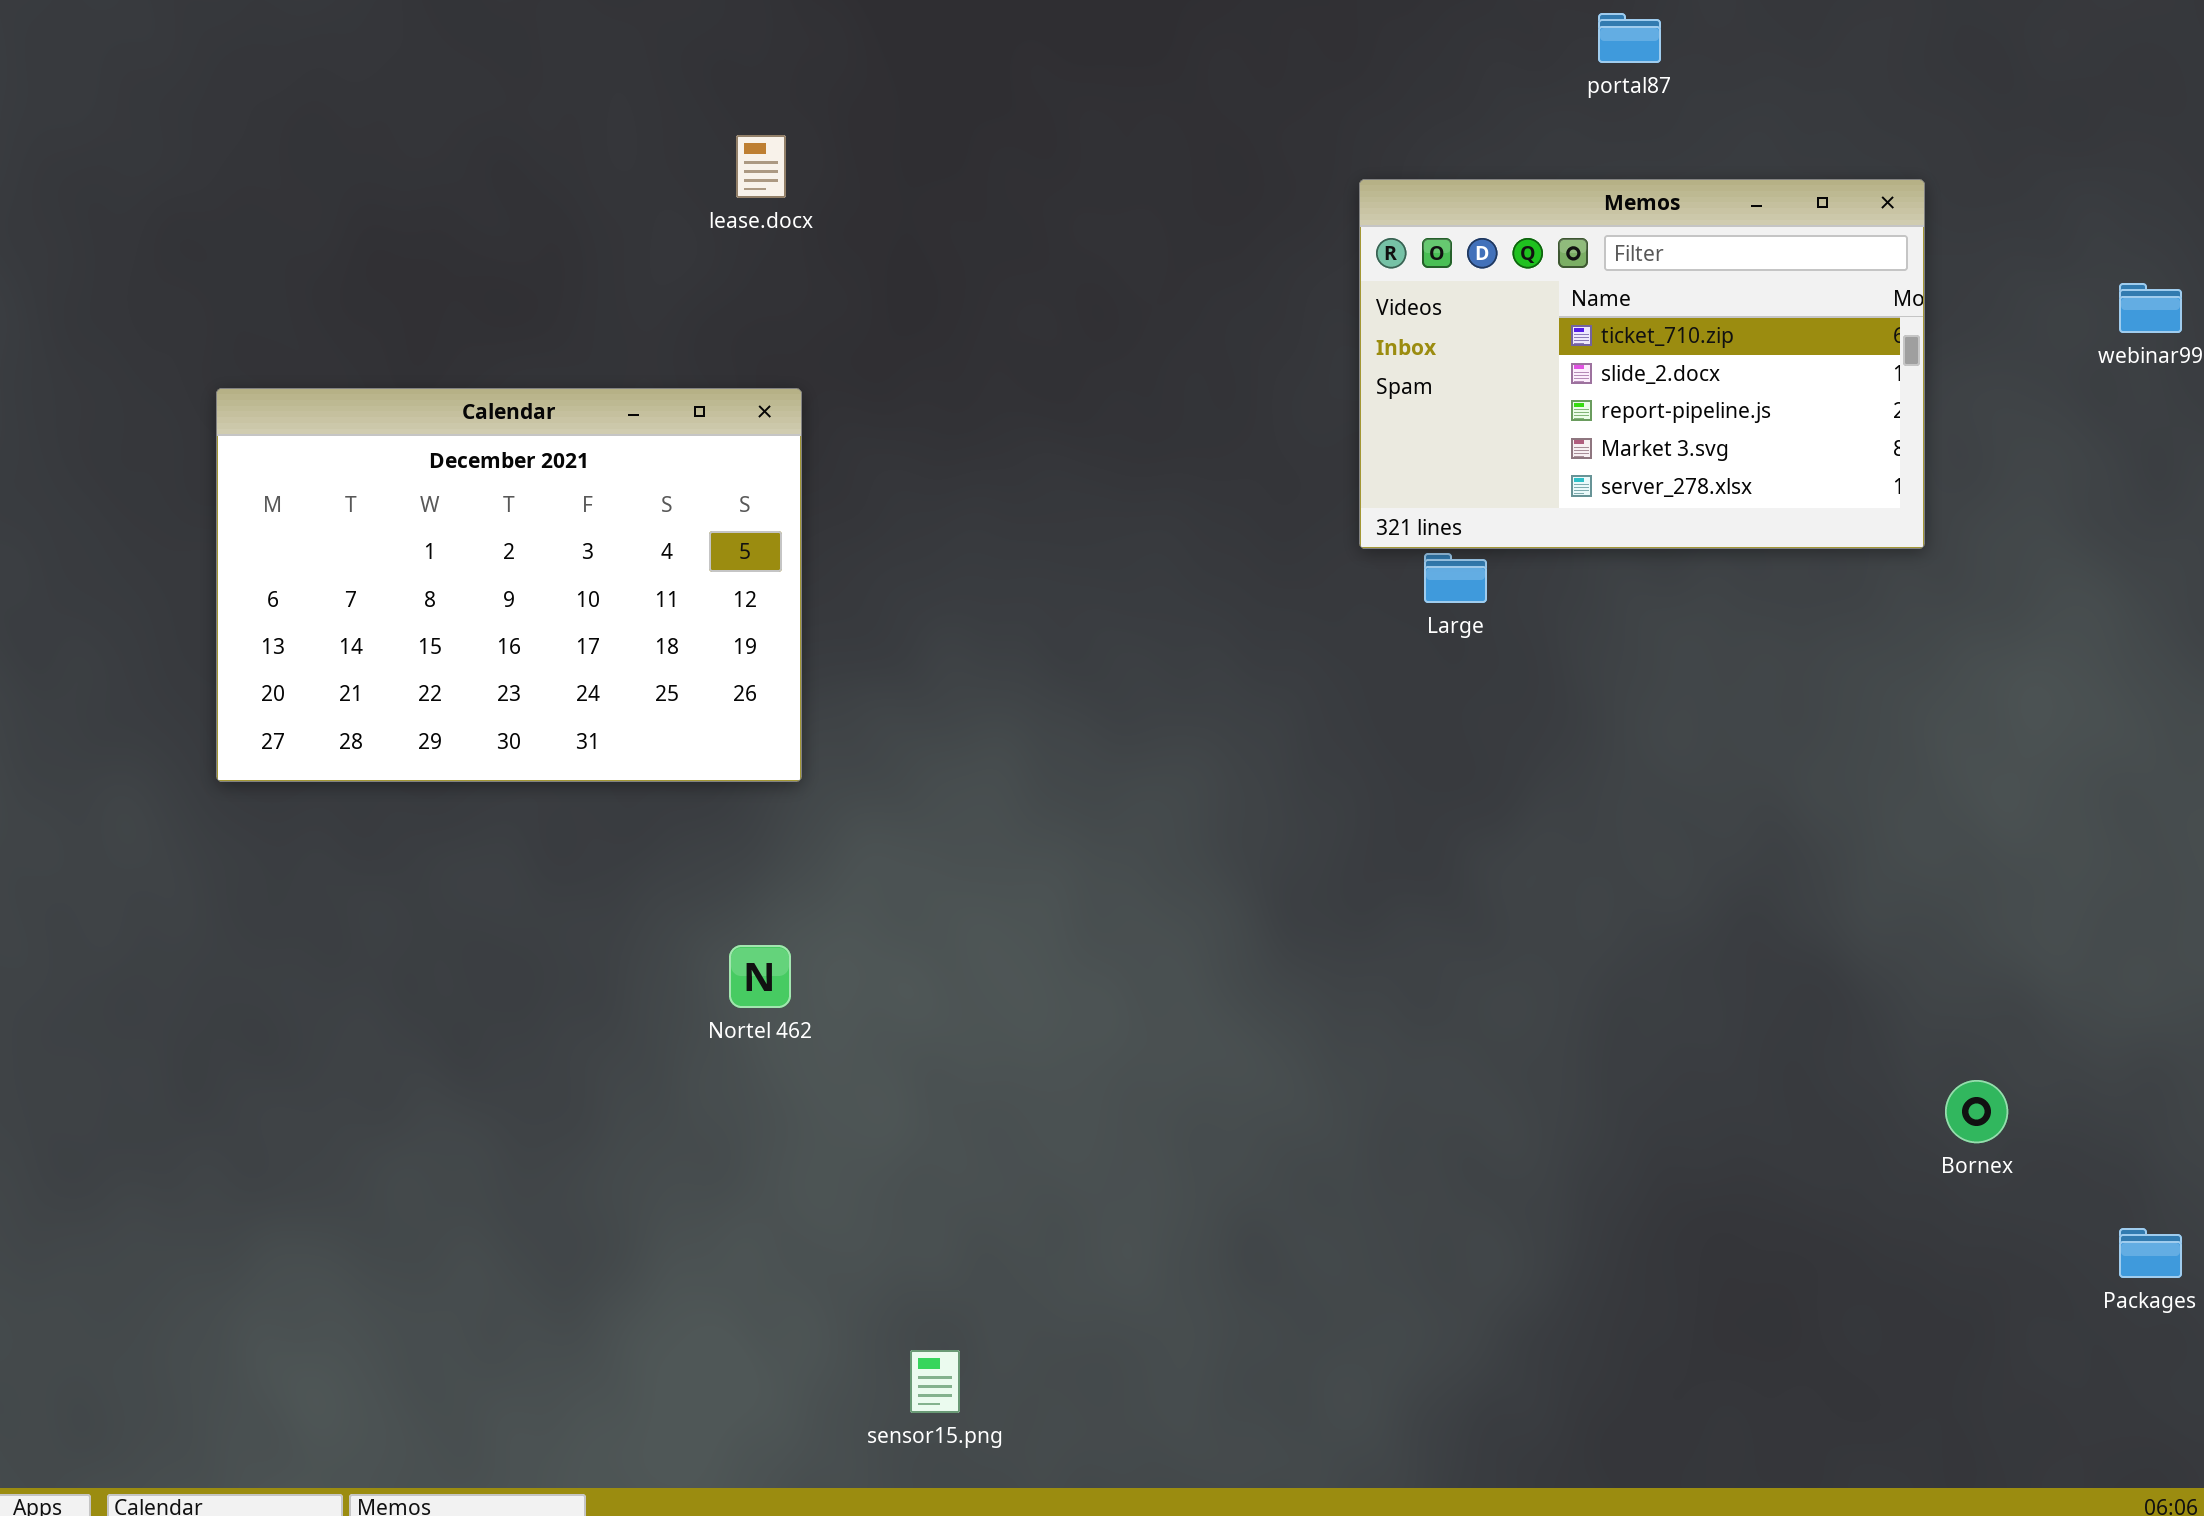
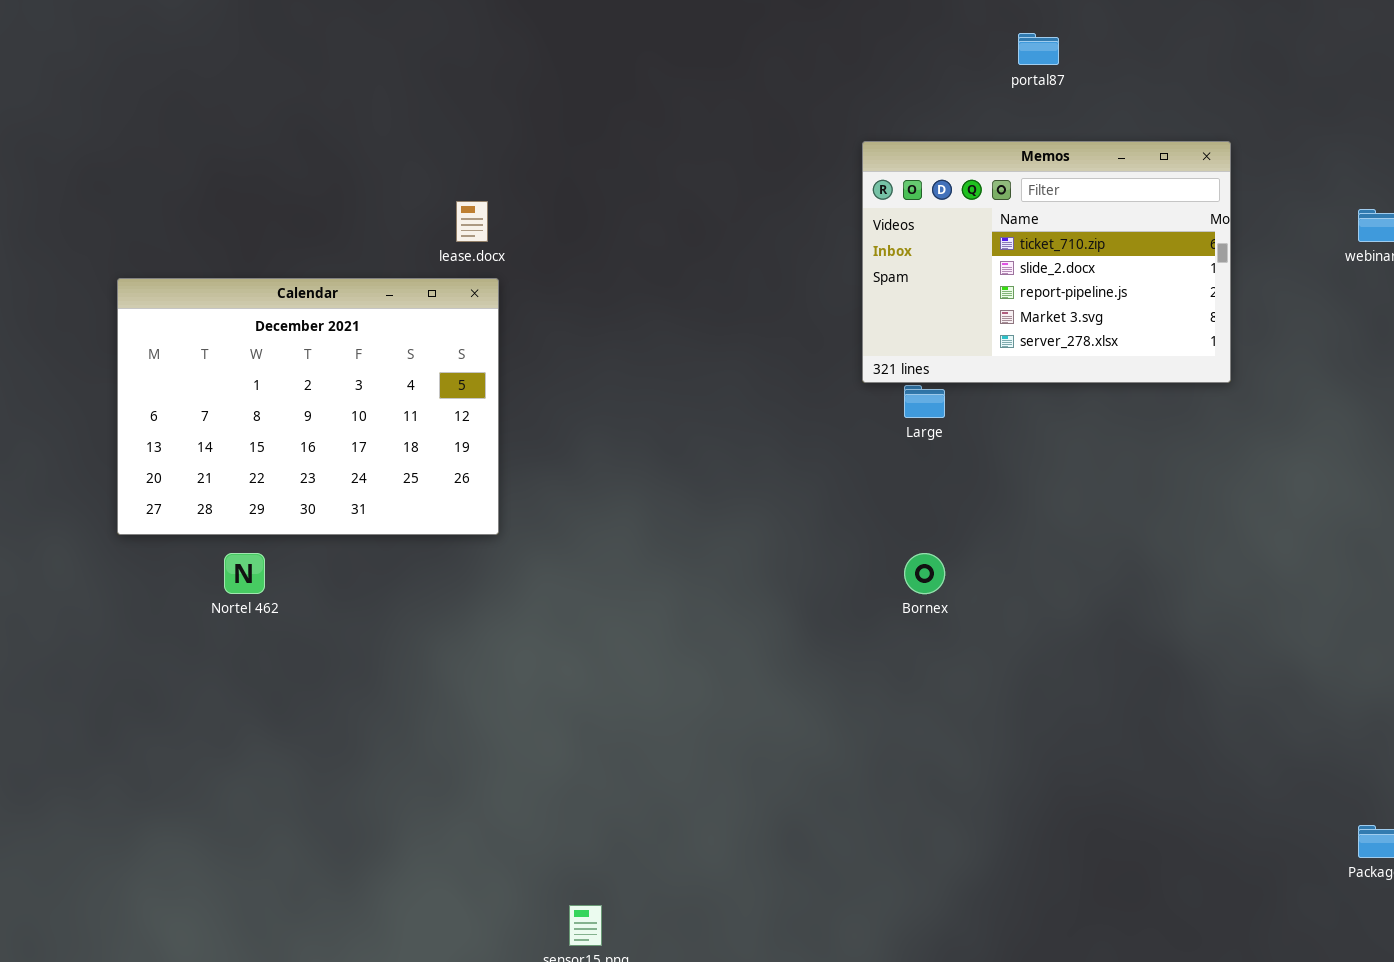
lease.docx: [736,135,786,198] -> [456,201,488,242], moved
Nortel 462: [729,945,791,1008] -> [224,553,265,594], moved
Bornex: [1945,1080,2008,1143] -> [904,553,945,594], moved

